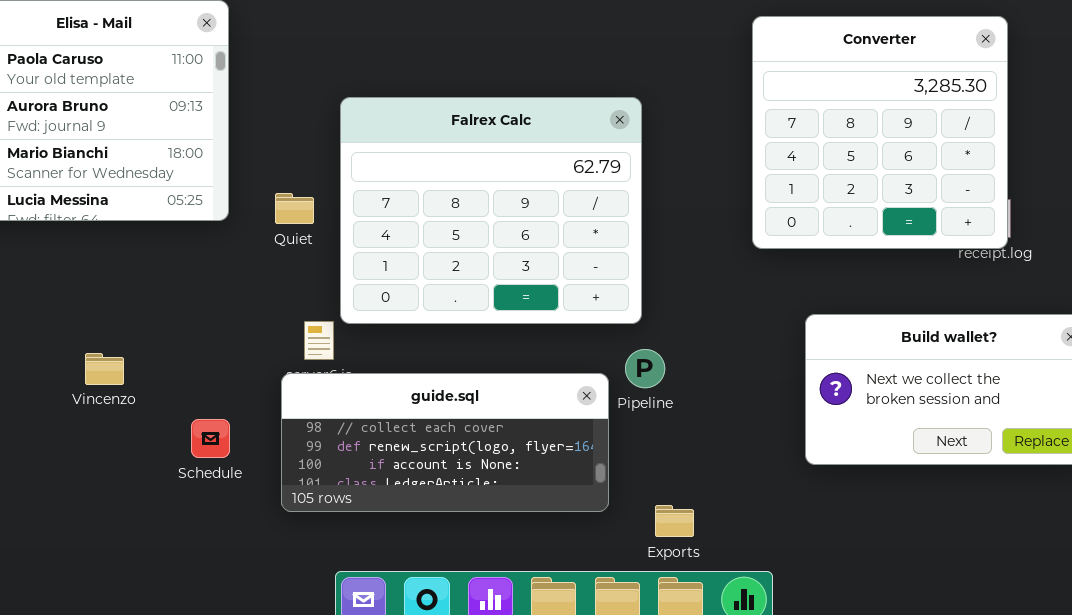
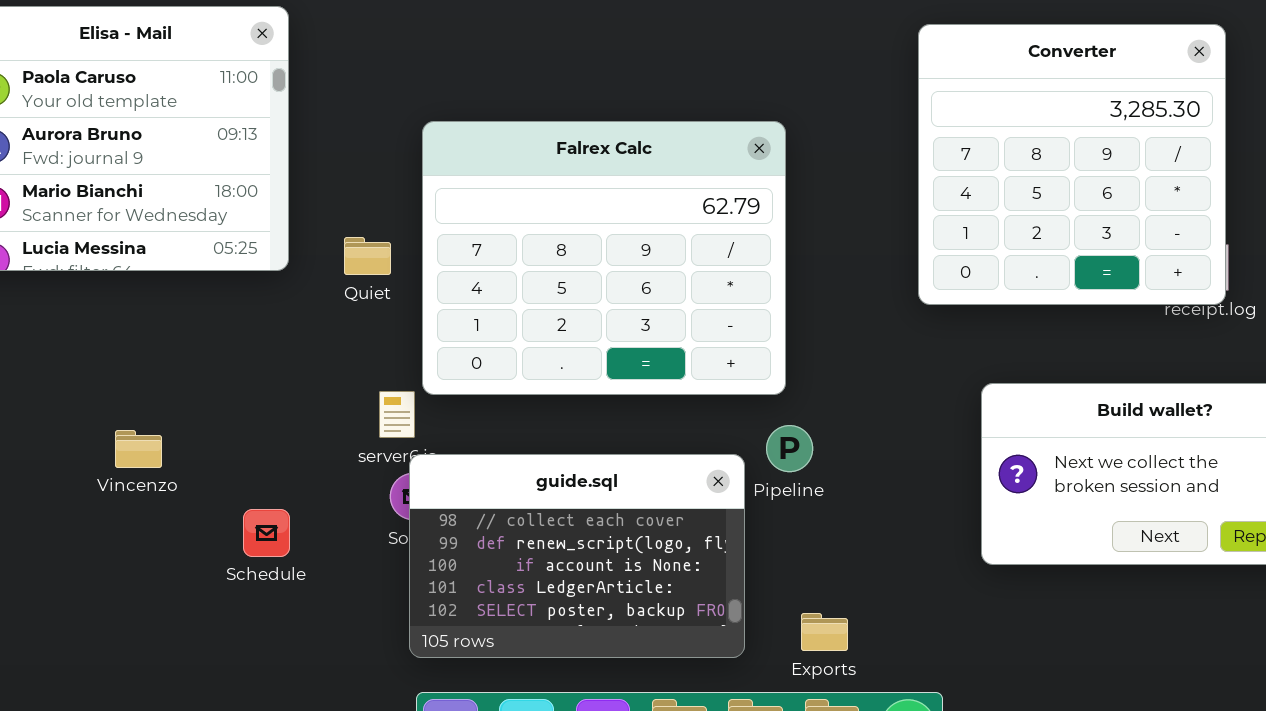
guide.sql: [281,373,609,512] -> [409,454,745,658], resized

